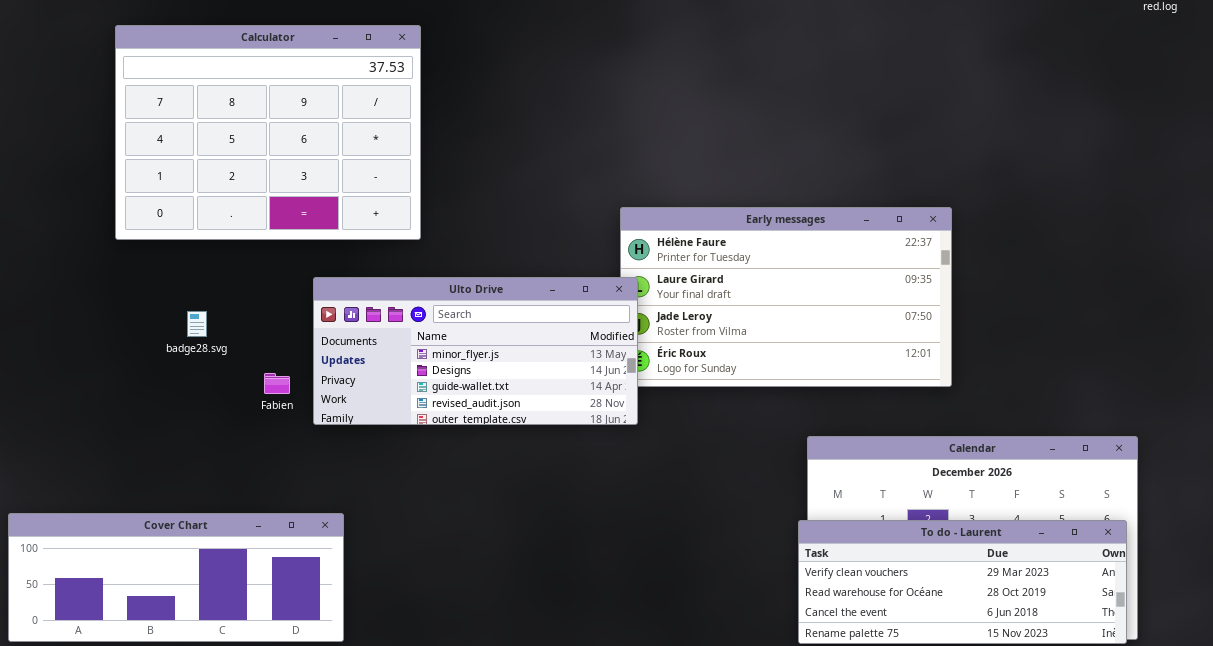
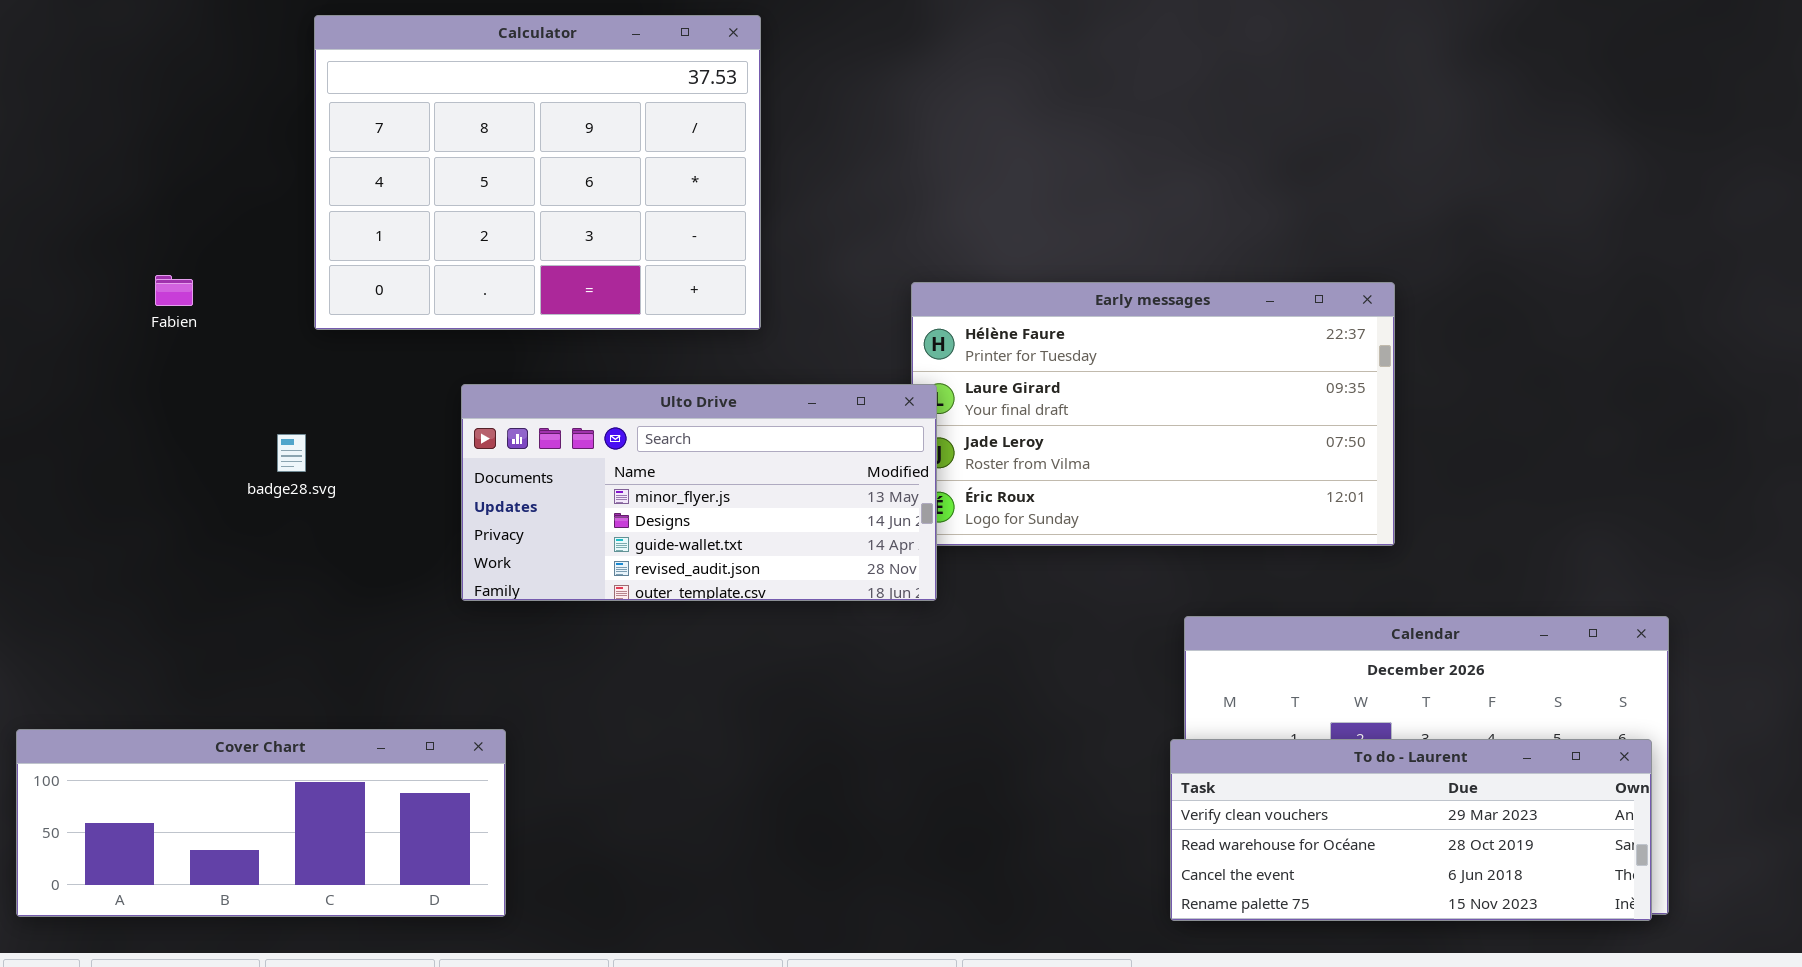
Calculator: [115,25,421,240] -> [314,15,761,330], moved
Fabien: [264,373,290,394] -> [155,275,193,306], moved

